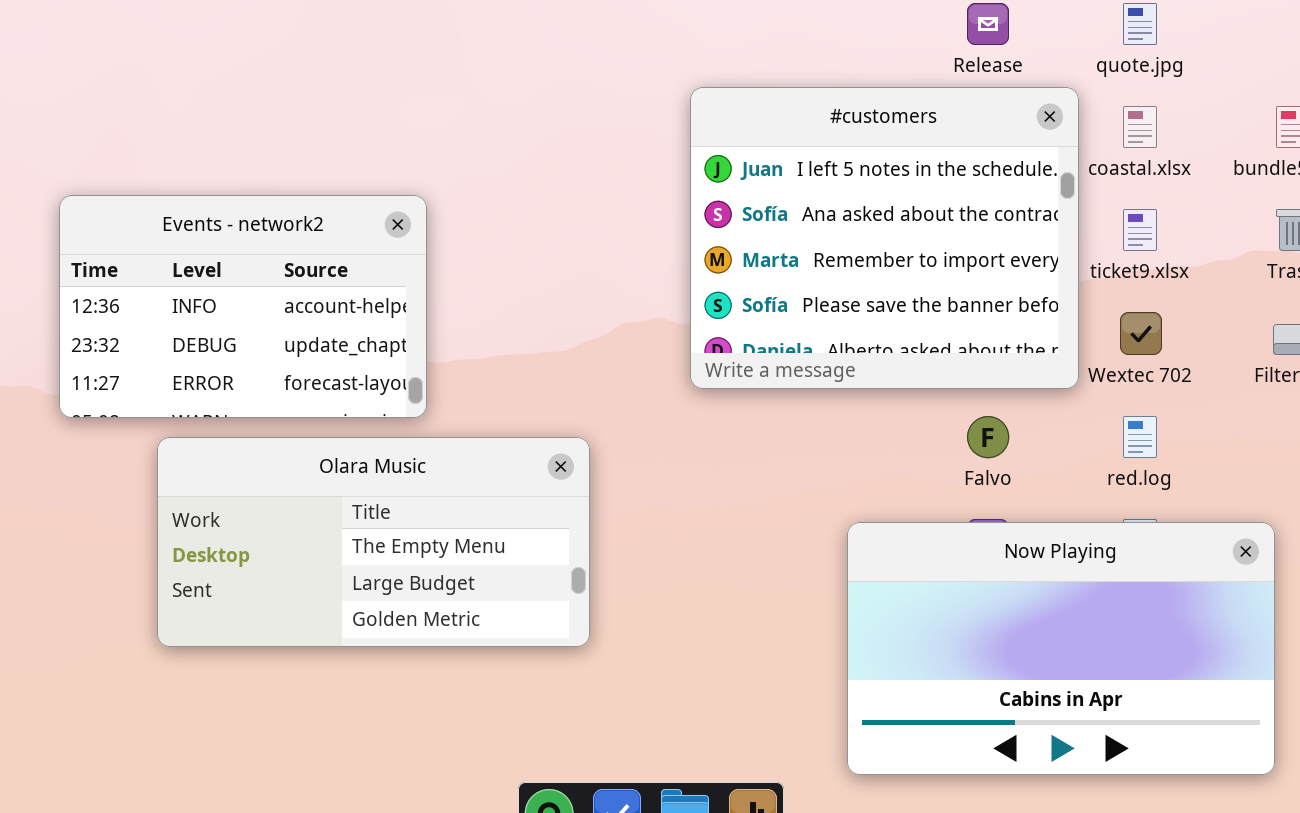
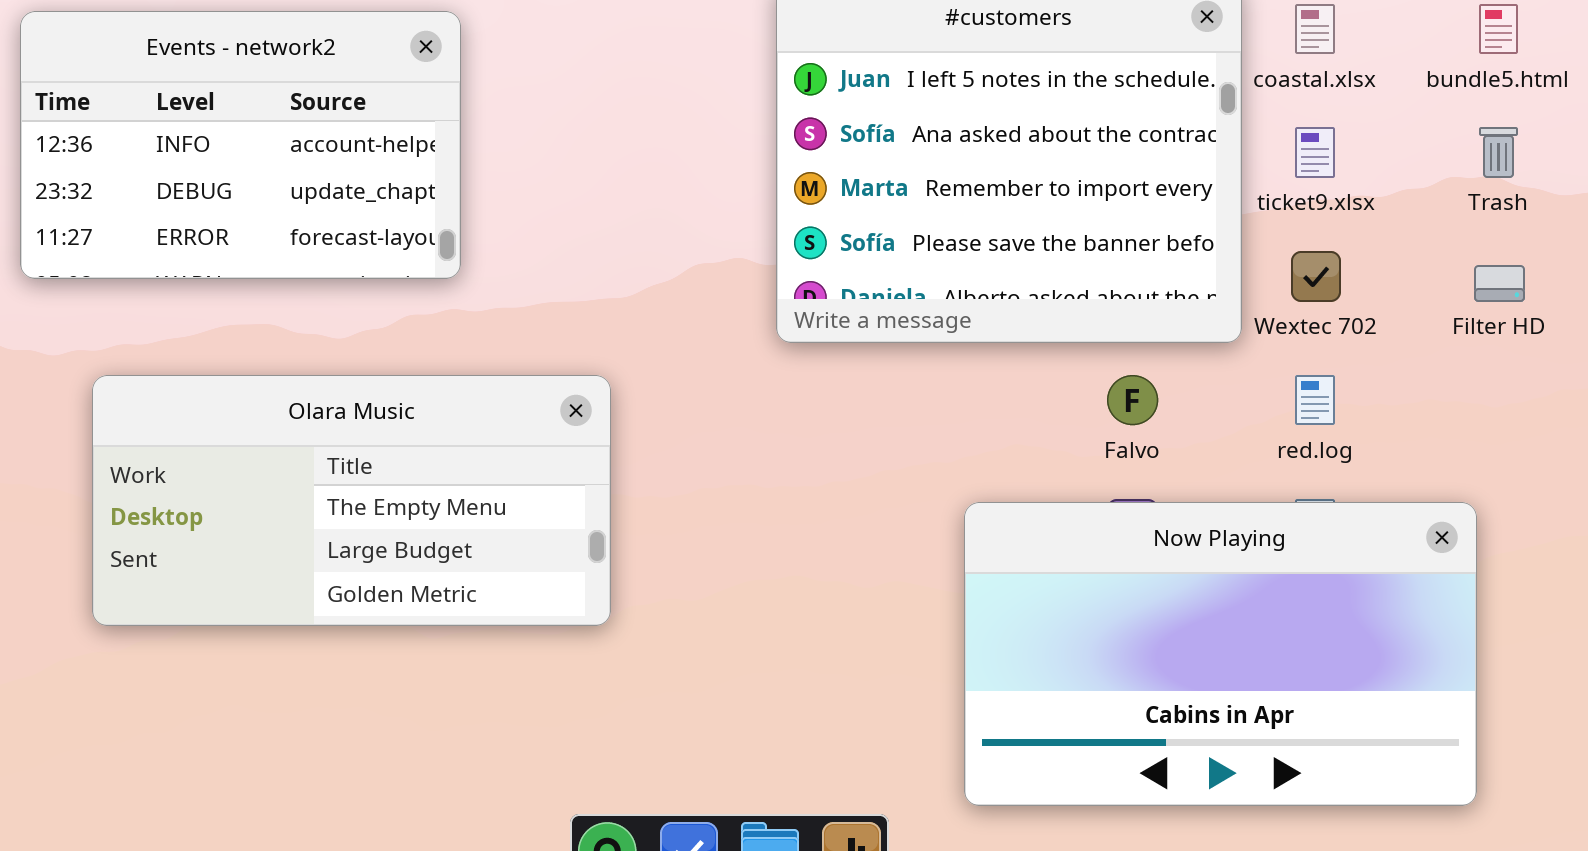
Events - network2: [59,195,427,418] -> [20,11,461,279], moved
Olara Music: [157,437,590,647] -> [92,375,611,626], moved

